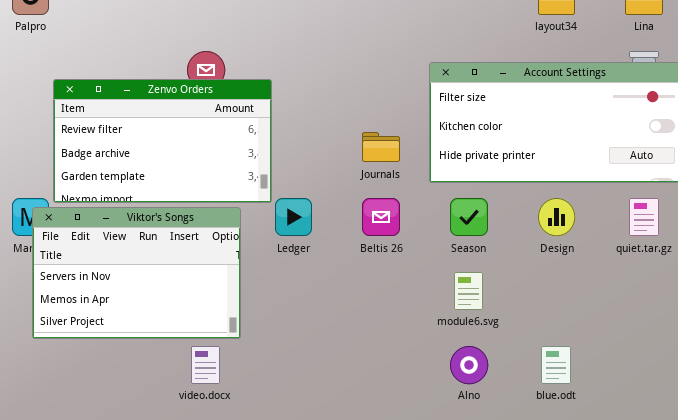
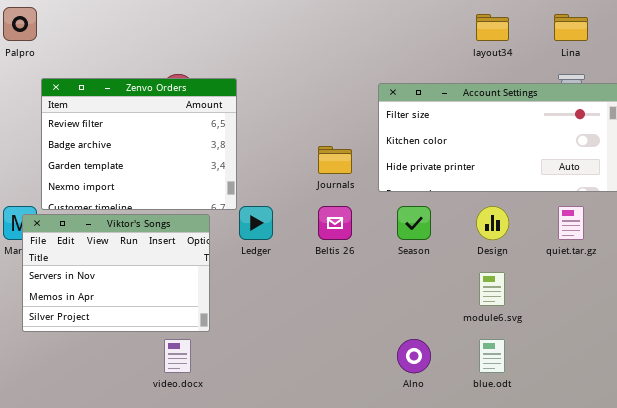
Zenvo Orders: [53,79,272,203] -> [41,78,237,210], resized
module6.svg: [454,272,483,310] -> [479,272,505,306], moved

